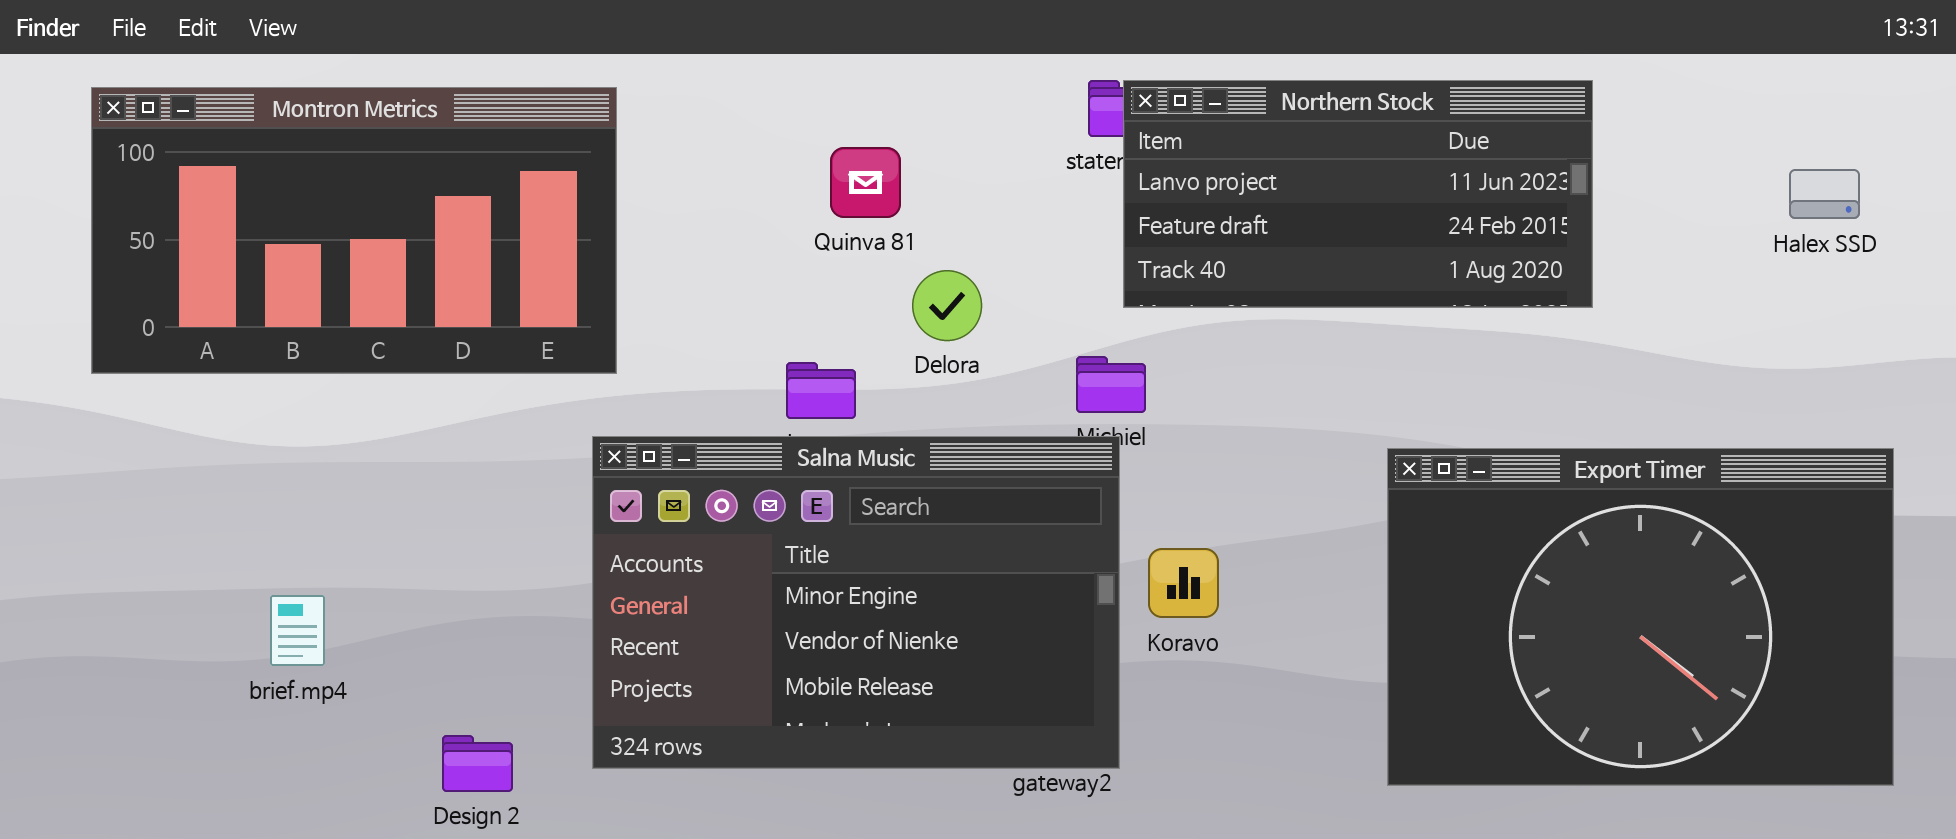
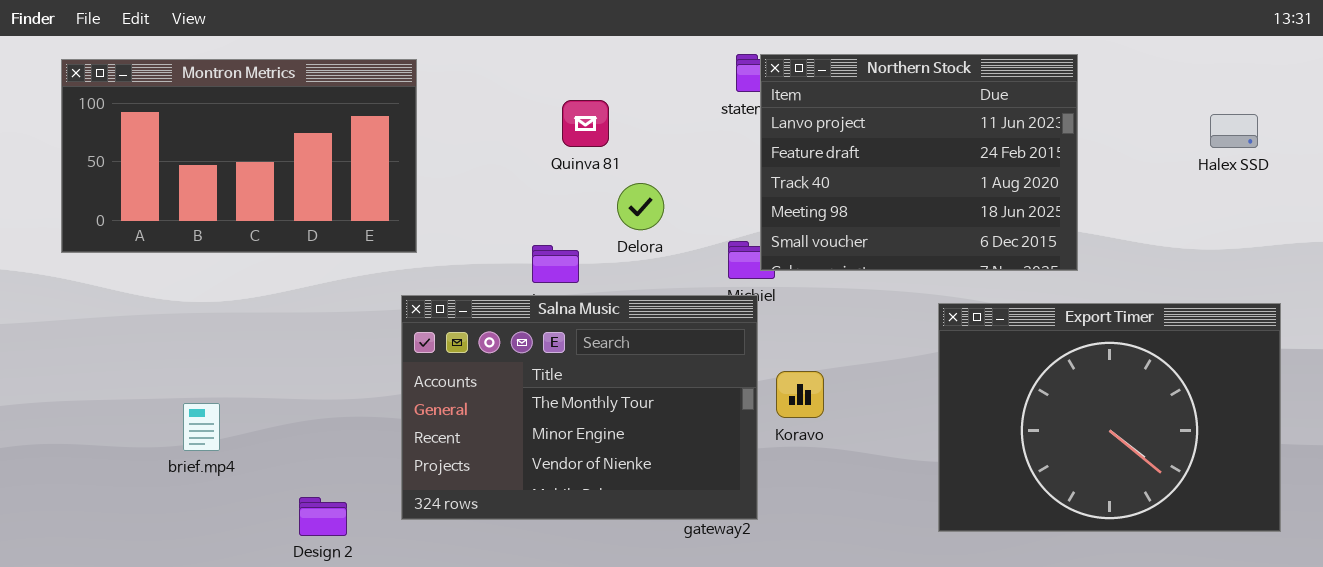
Northern Stock: [1123,80,1593,308] -> [760,54,1078,271], resized
Salna Music: [592,436,1120,769] -> [401,295,758,520], scrolled up 1 row

